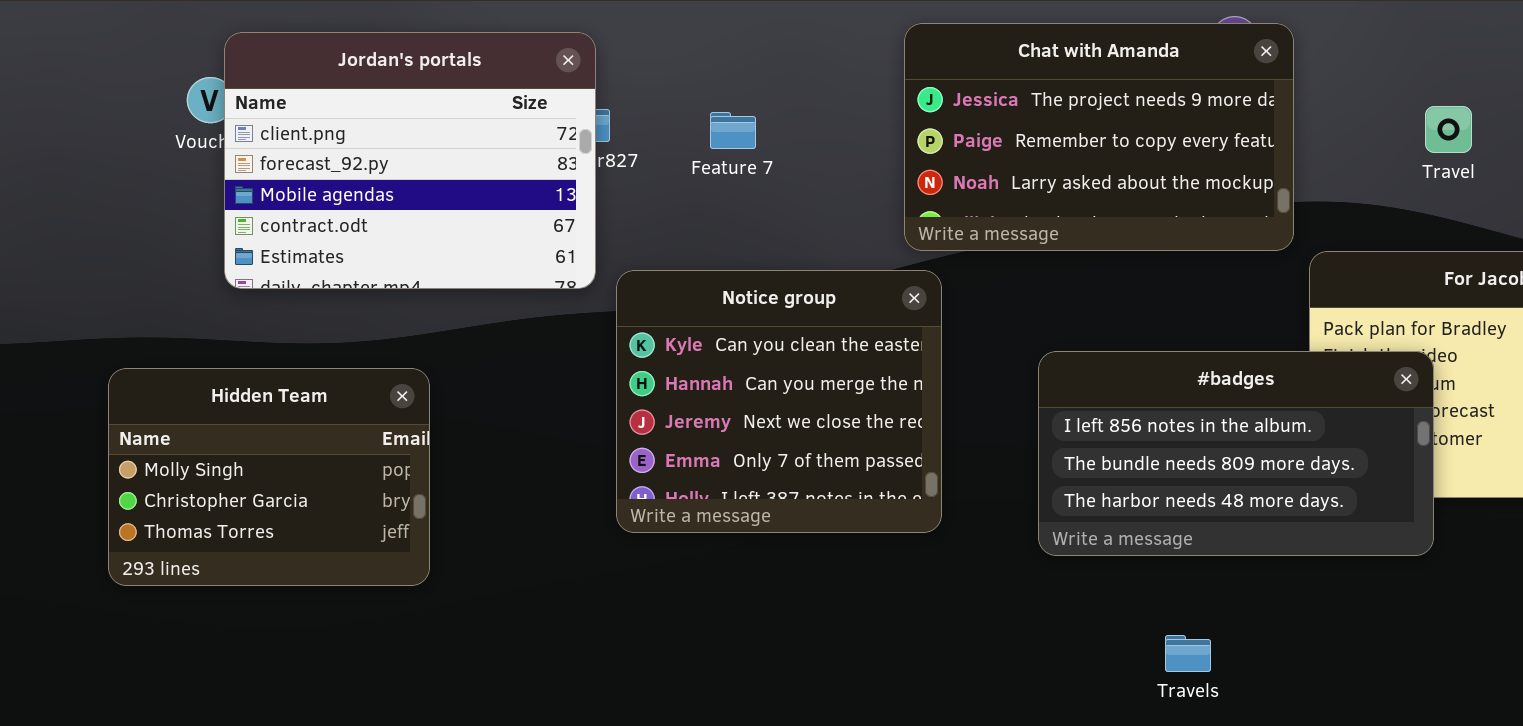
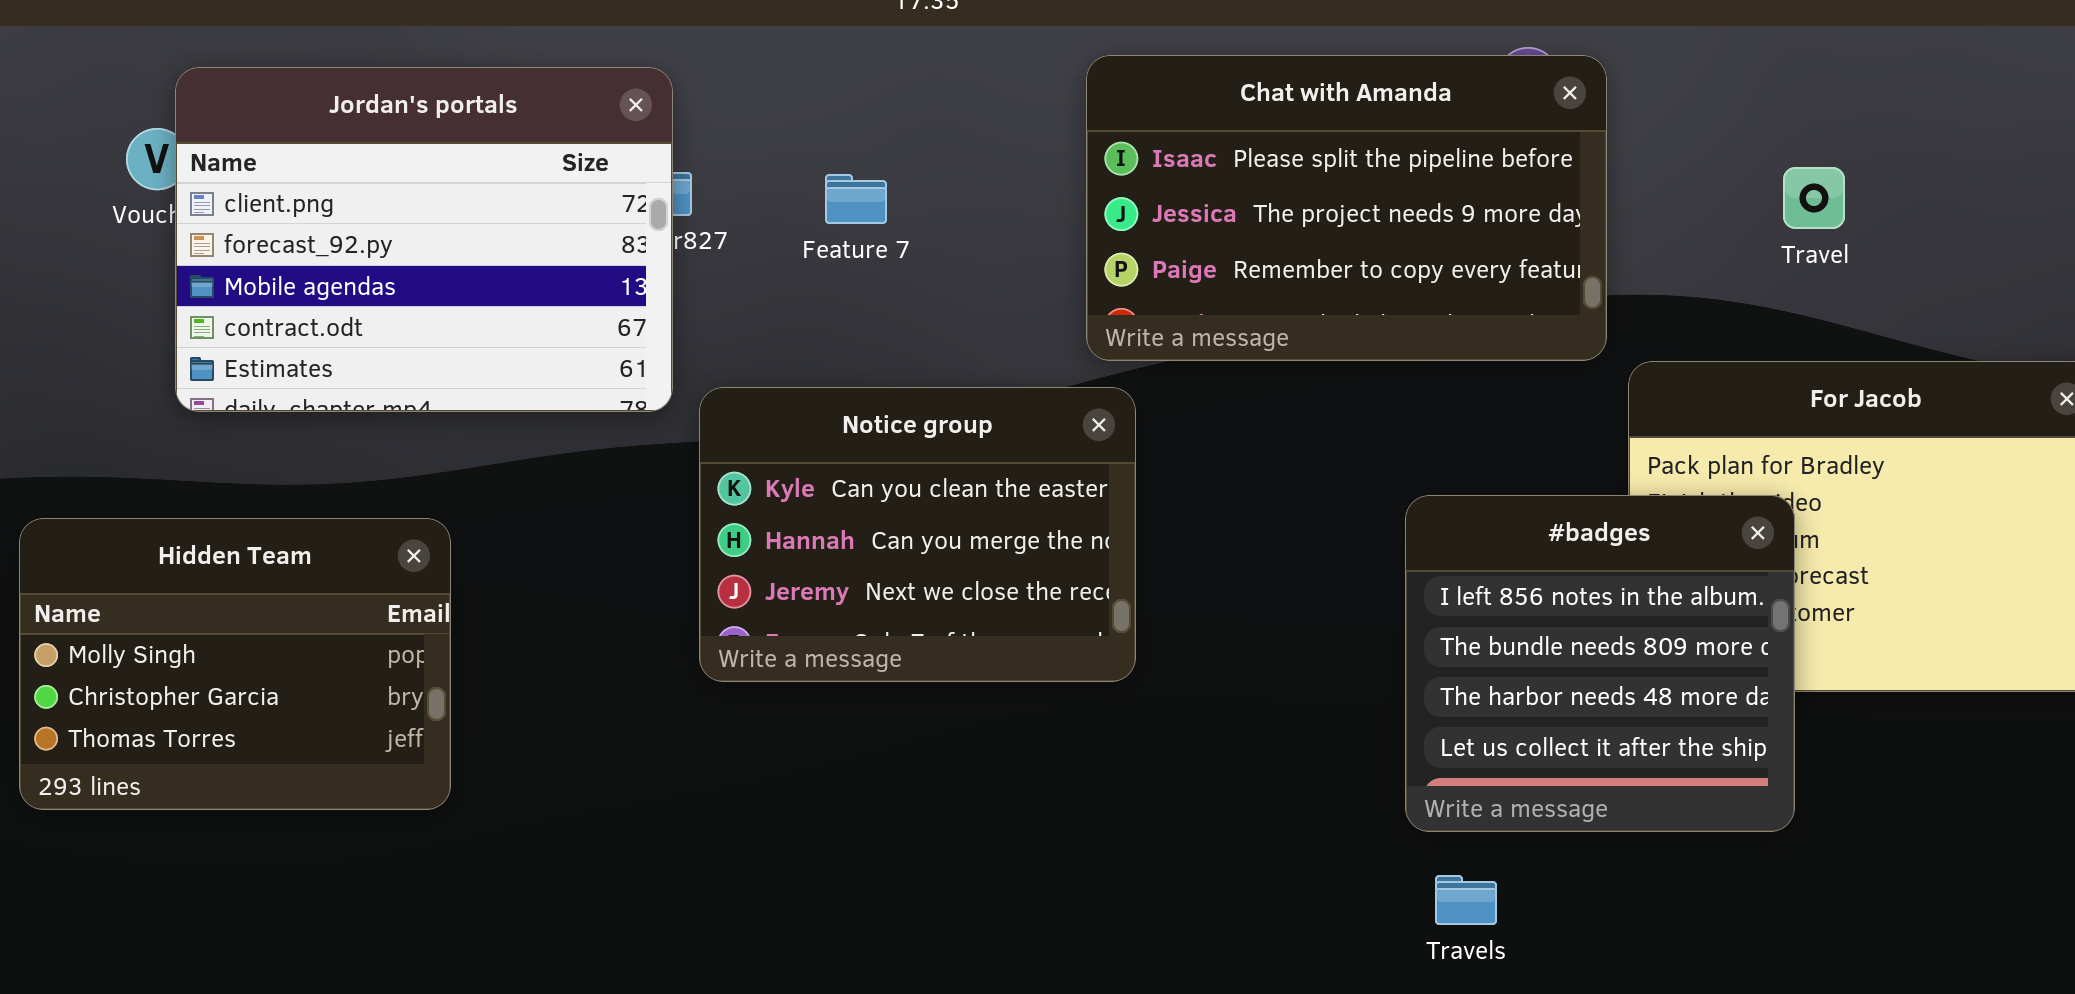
Chat with Amanda: [904,23,1294,251] -> [1086,55,1607,361], scrolled up 1 row
Notice group: [616,270,942,533] -> [699,387,1136,682], resized
#badges: [1038,351,1434,556] -> [1405,495,1795,832], resized

